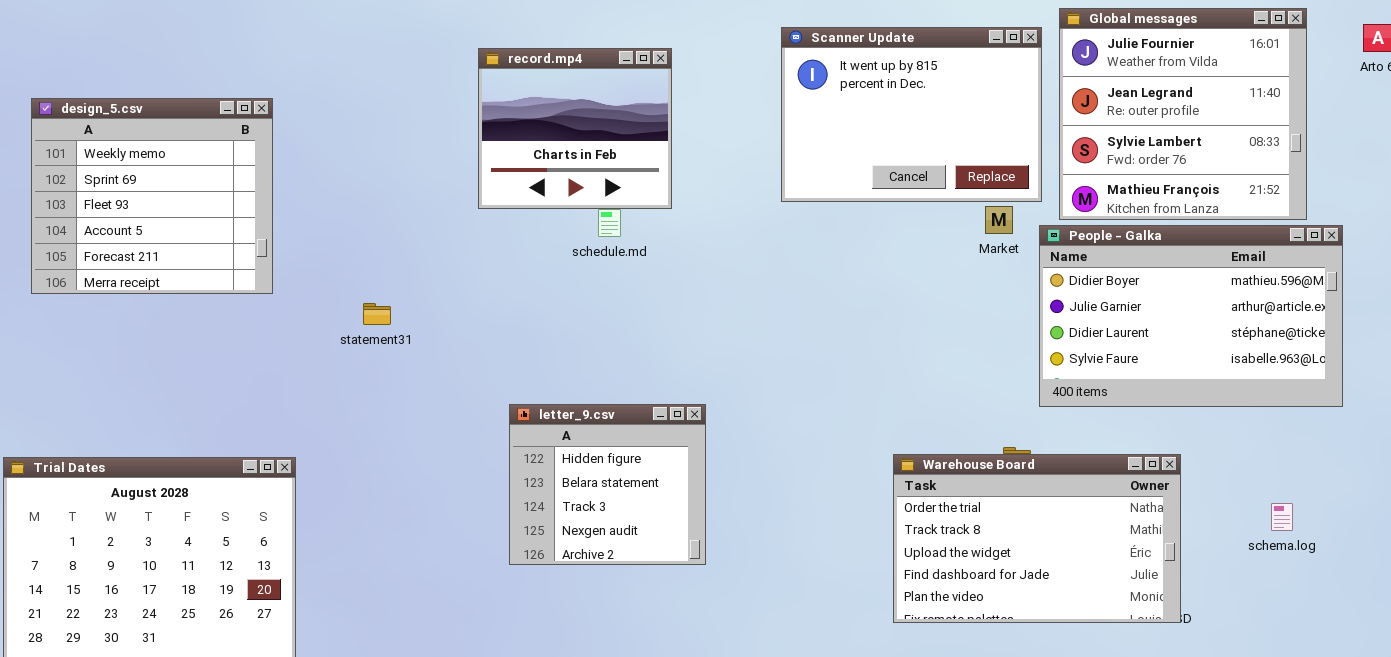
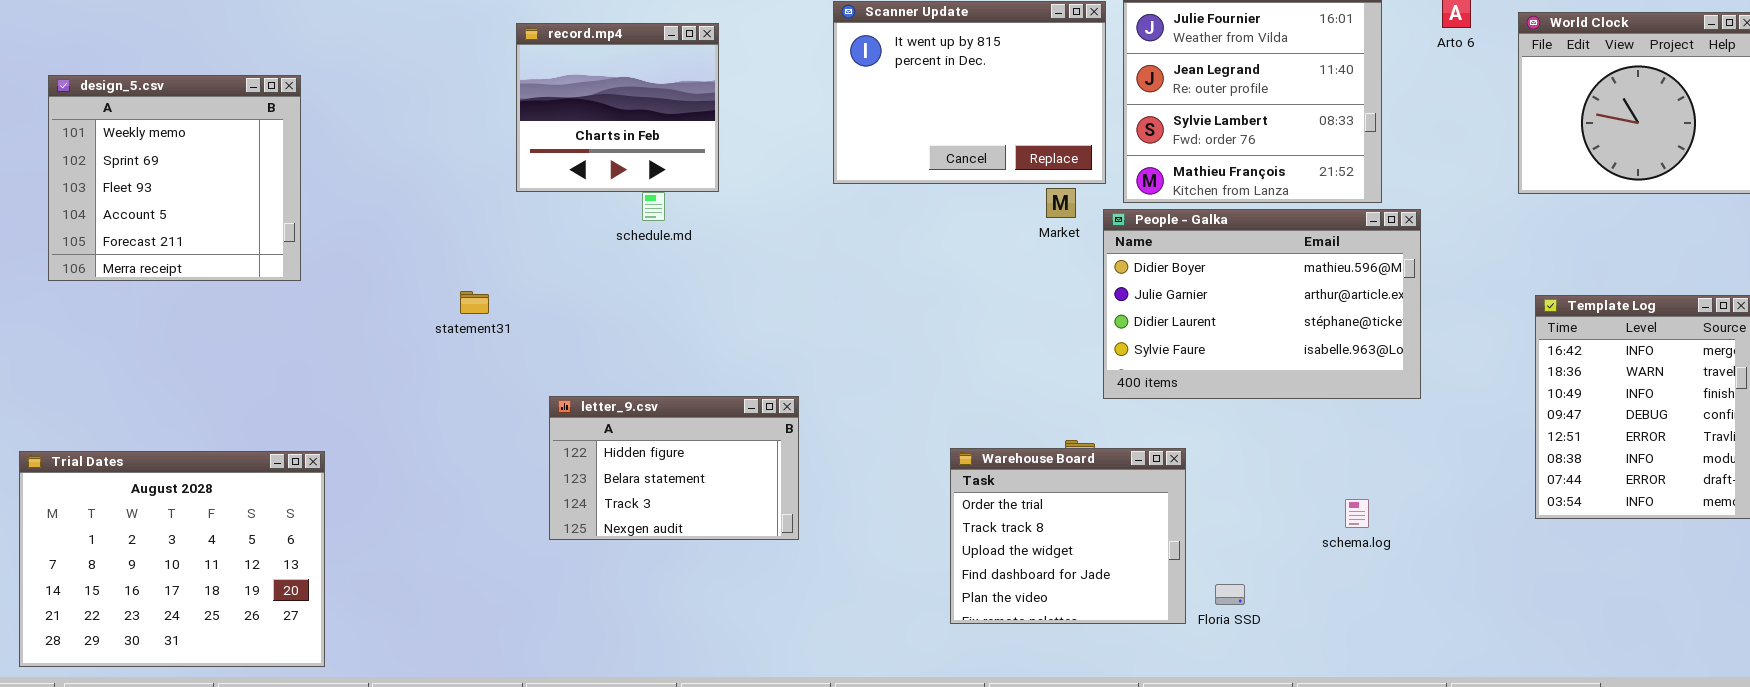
statement31: [363,303,391,325] -> [460,291,489,314], moved
letter_9.csv: [509,404,706,565] -> [549,396,799,540], resized
Warehouse Board: [893,454,1181,623] -> [950,448,1186,624], resized

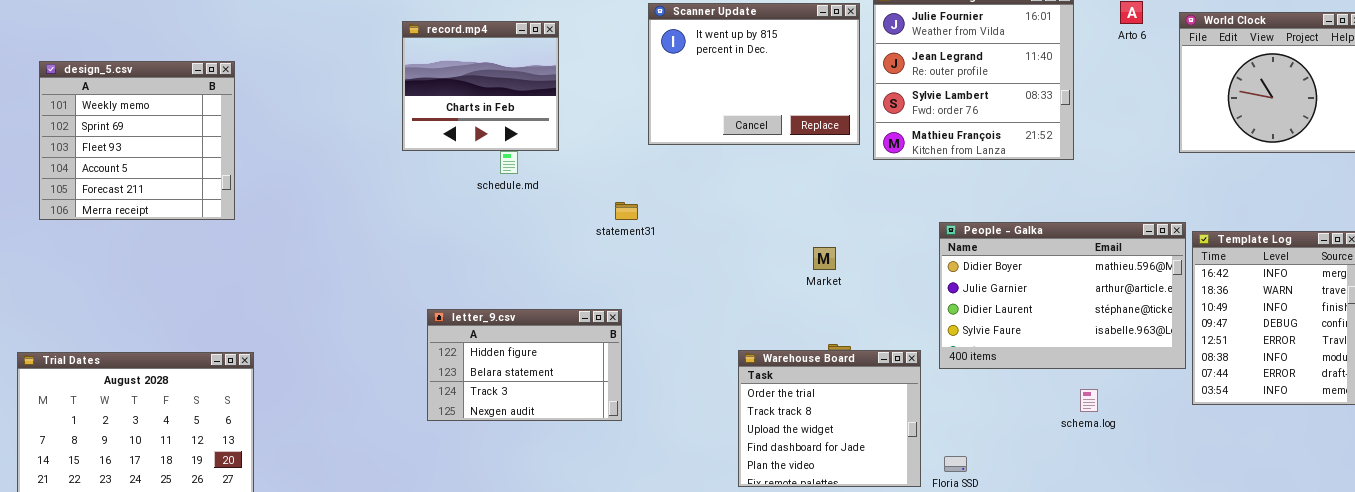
Market: [1046,188,1076,218] -> [813,247,836,270], moved
People - Galka: [1103,209,1421,399] -> [939,222,1186,369], moved
statement31: [460,291,489,314] -> [615,202,638,220], moved
schema.log: [1345,499,1369,528] -> [1080,389,1098,412], moved

